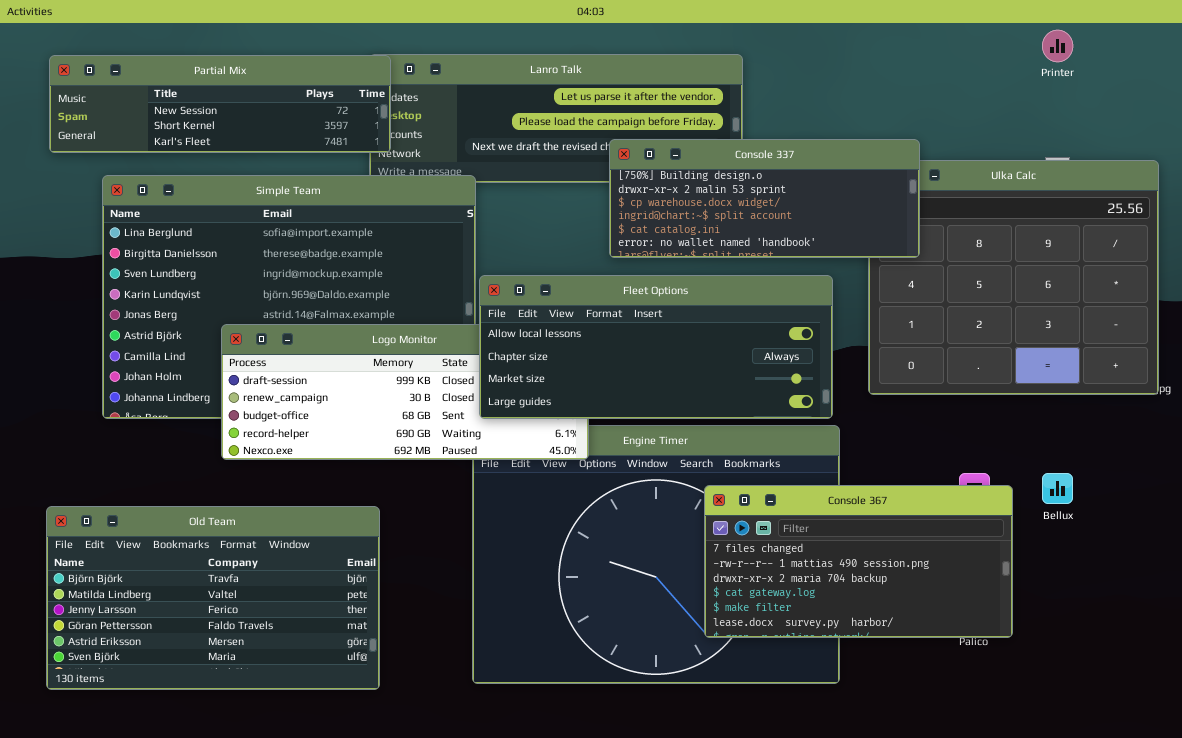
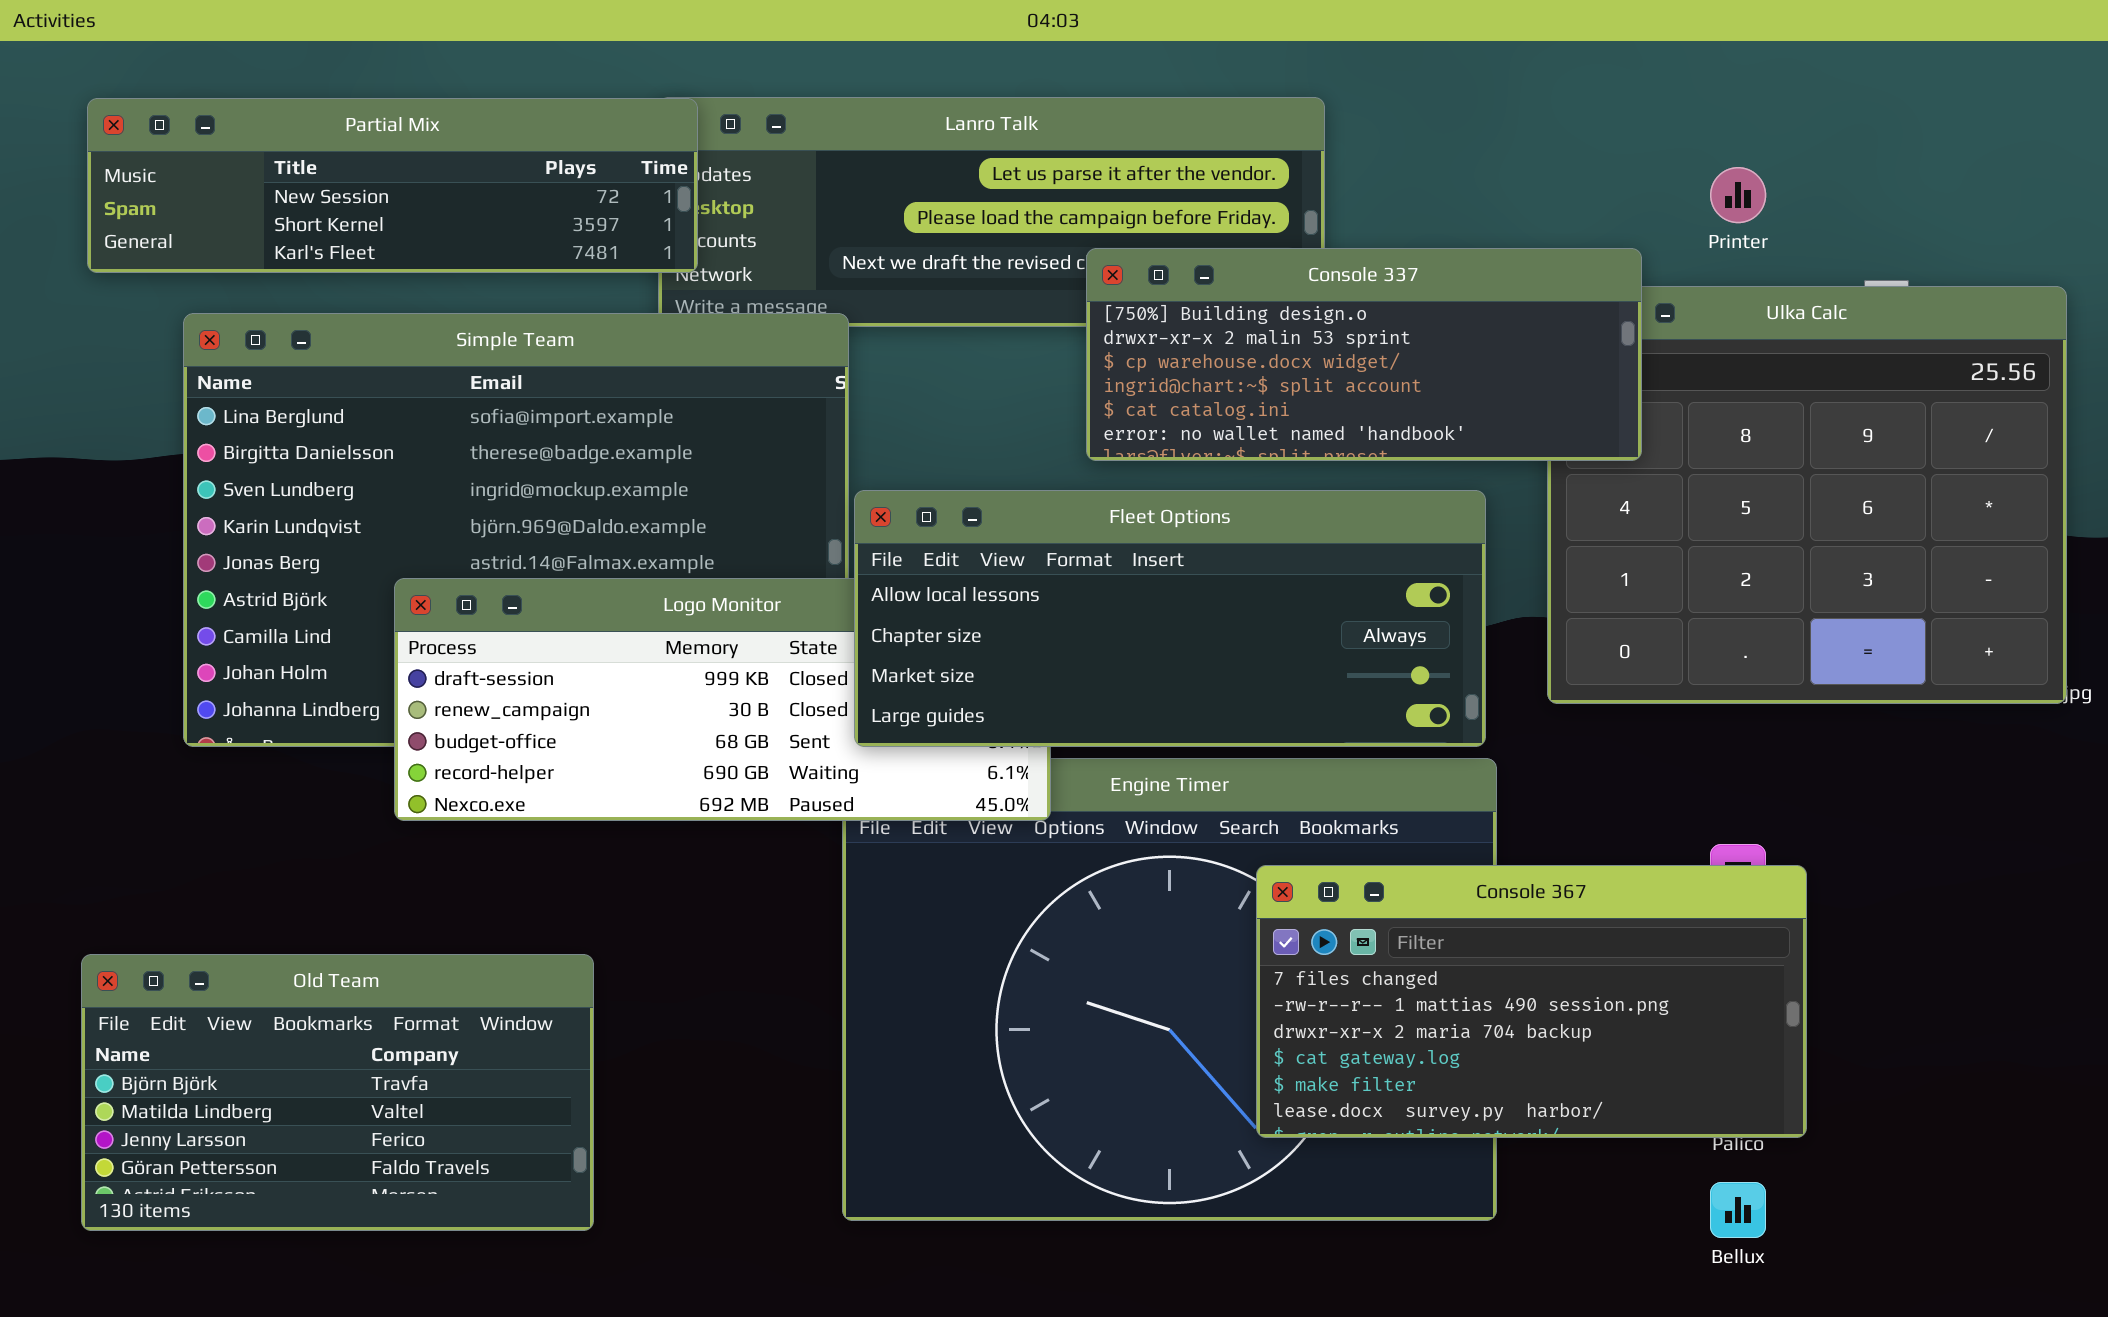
Printer: [1042,30,1073,62] -> [1710,167,1766,223], moved
Bellux: [1042,473,1073,504] -> [1710,1182,1766,1238], moved
Old Team: [46,506,380,690] -> [81,954,594,1231], resized

